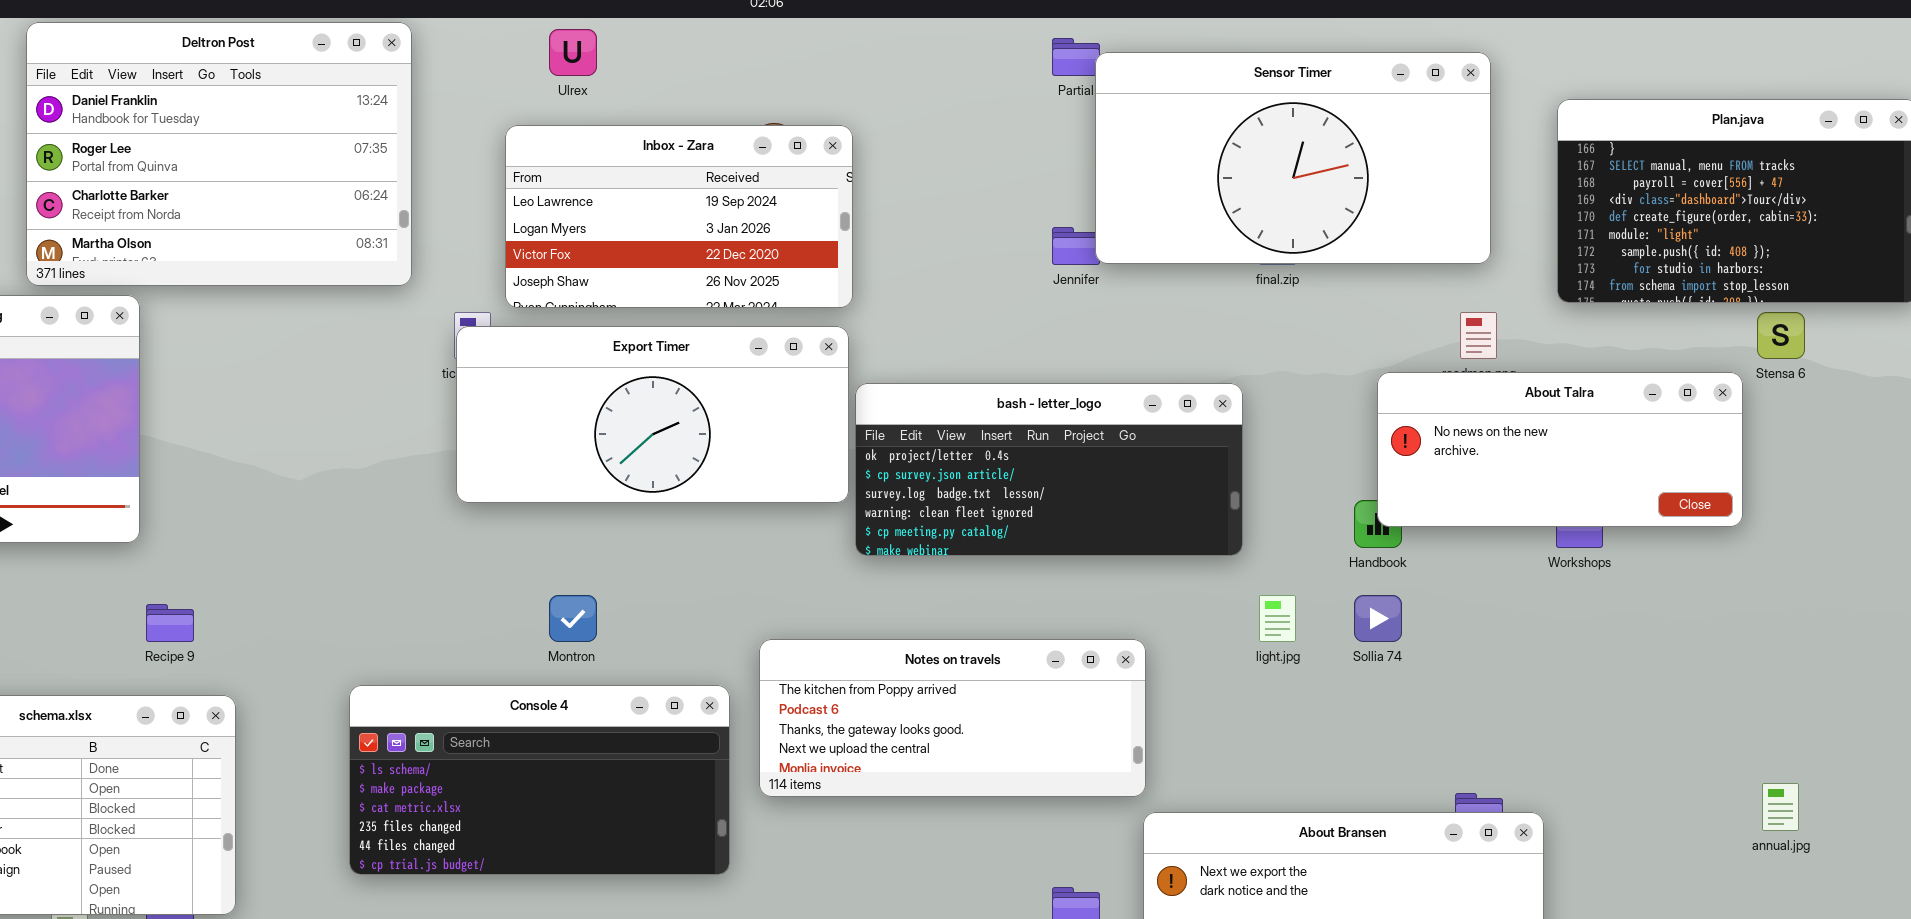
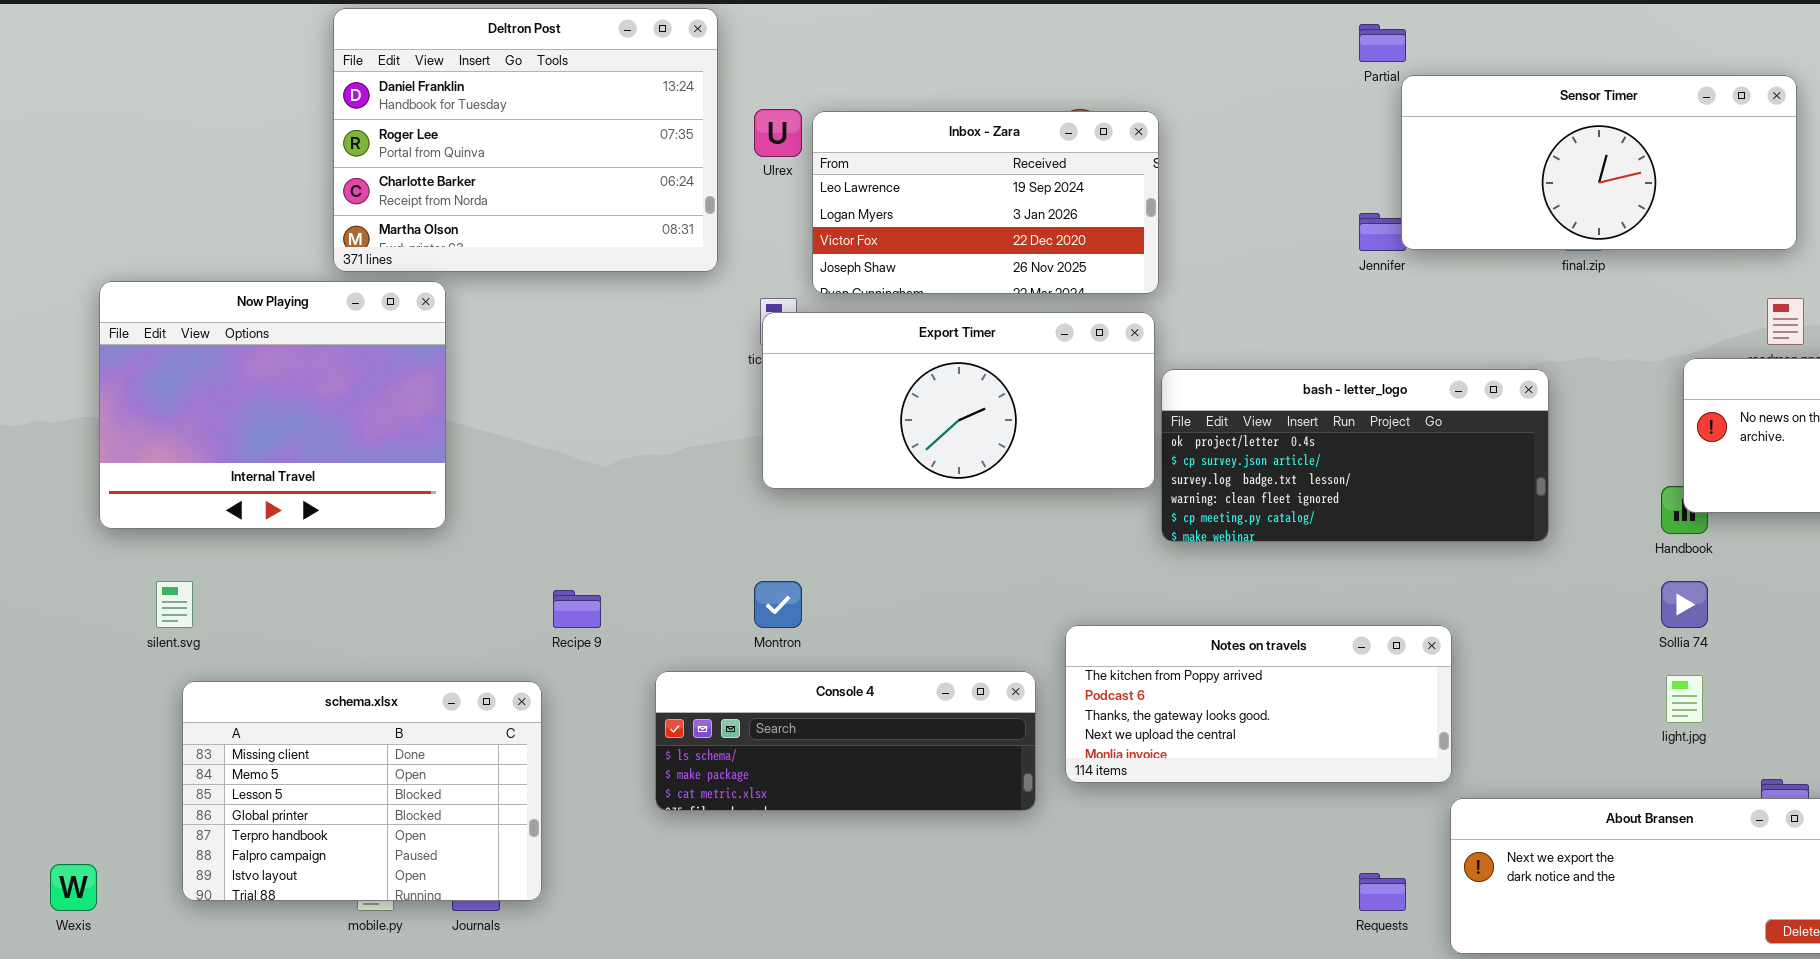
Ulrex: [549,29,597,76] -> [754,109,802,157], moved
Sensor Timer: [1095,52,1491,264] -> [1401,75,1797,250], resized
Montron: [549,595,597,642] -> [754,581,802,628], moved
light.jpg: [1259,595,1296,642] -> [1666,675,1703,723], moved
Recipe 9: [146,604,194,642] -> [553,590,601,628], moved
Console 4: [349,685,730,875] -> [655,671,1036,811], resized

